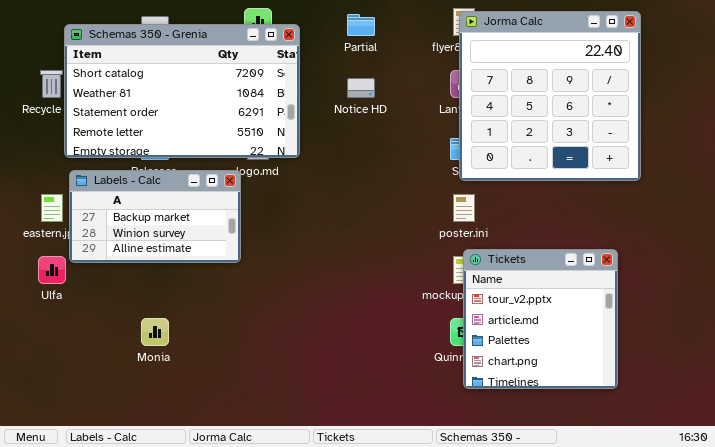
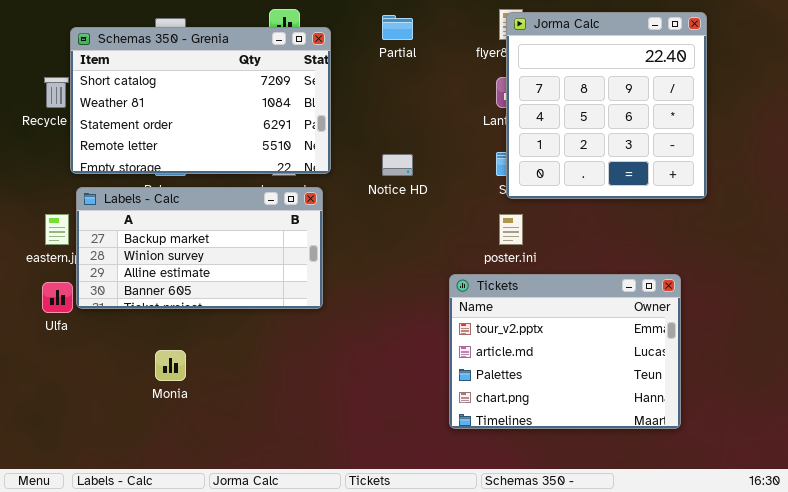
Notice HD: [347,78,375,98] -> [382,154,413,176], moved
Labels - Calc: [69,170,241,263] -> [76,187,323,309], resized
Tickets: [463,249,618,389] -> [449,274,681,429], resized

